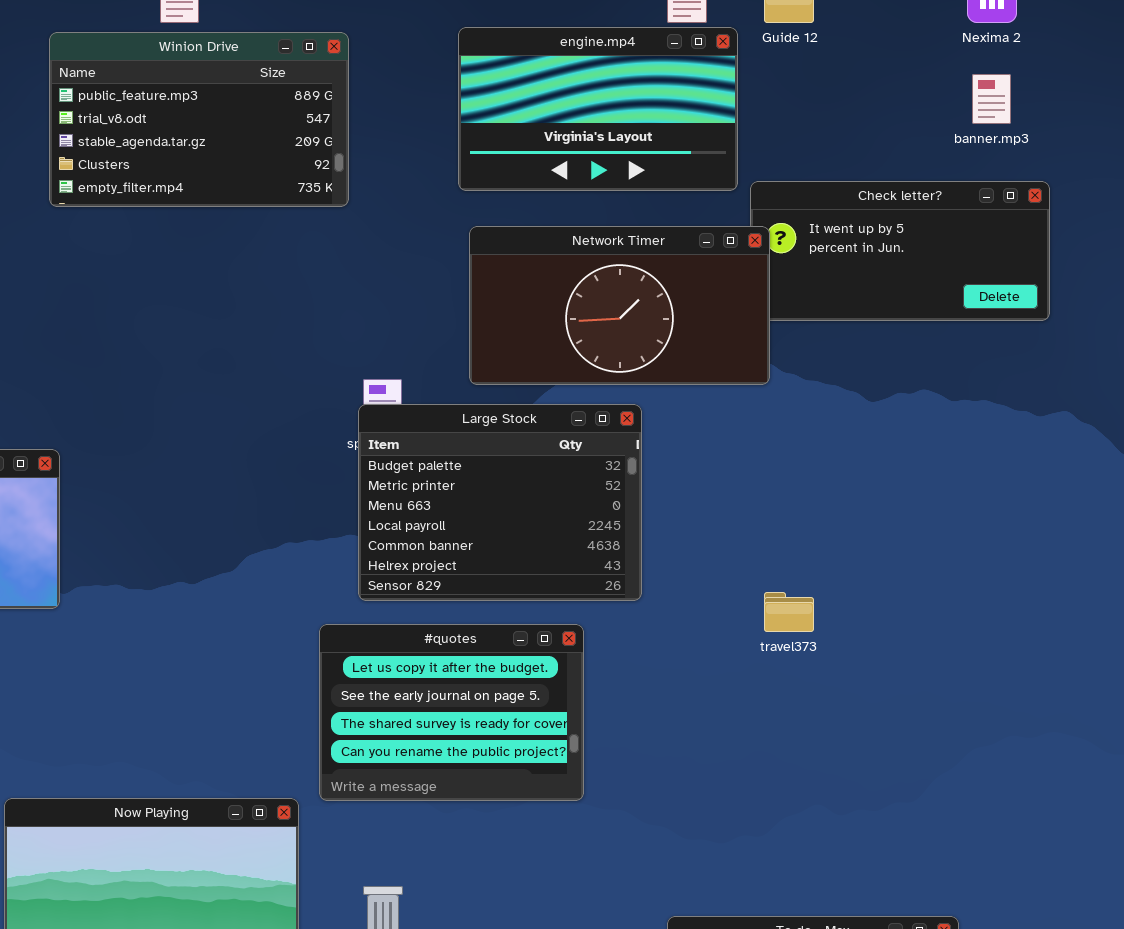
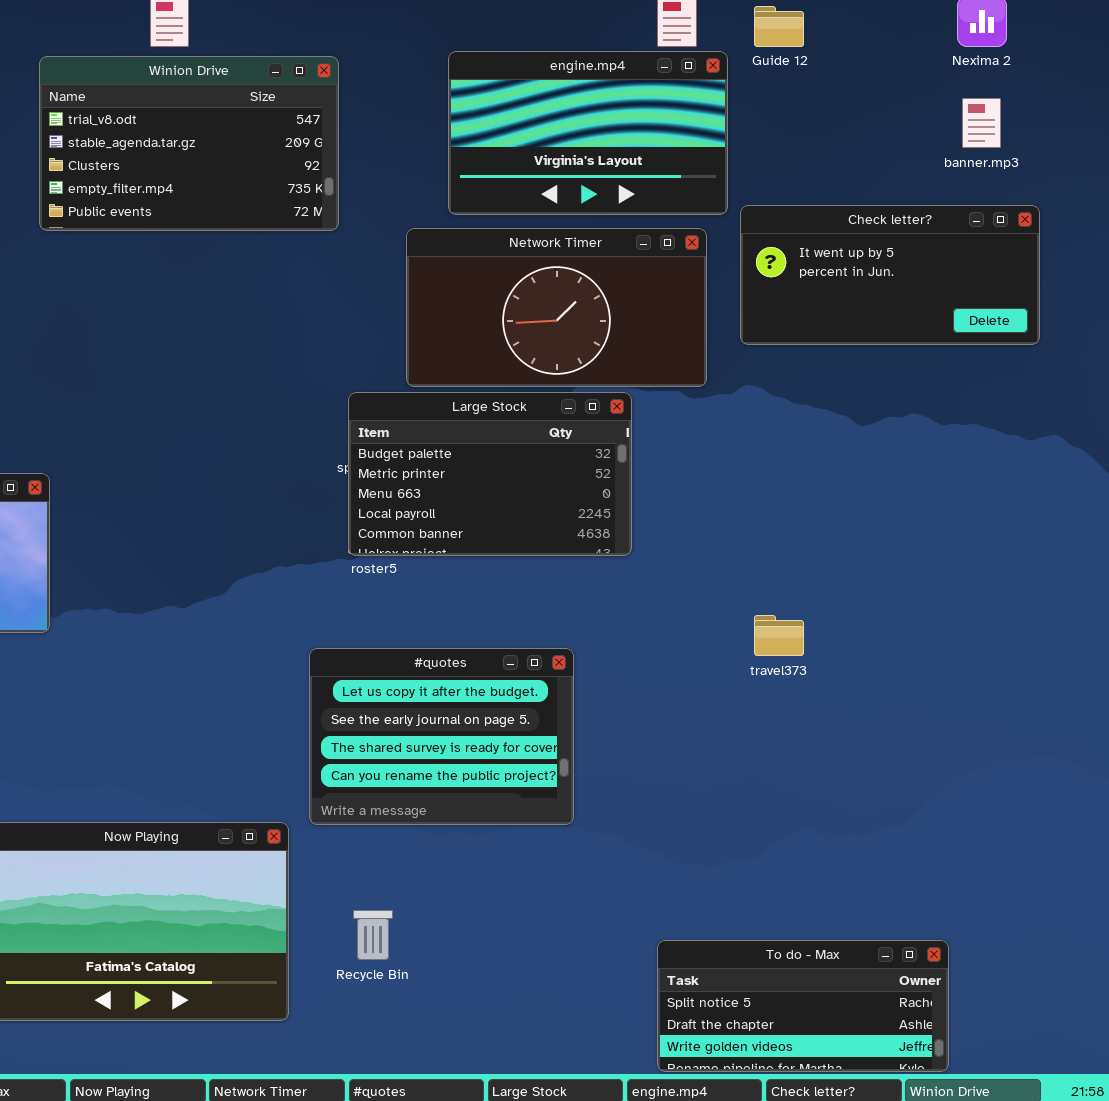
Winion Drive: [49,32,349,207] -> [39,56,339,231], scrolled down 1 row
Network Timer: [469,226,770,385] -> [406,228,707,387], moved
Large Stock: [358,404,642,601] -> [348,392,632,556], moved, resized

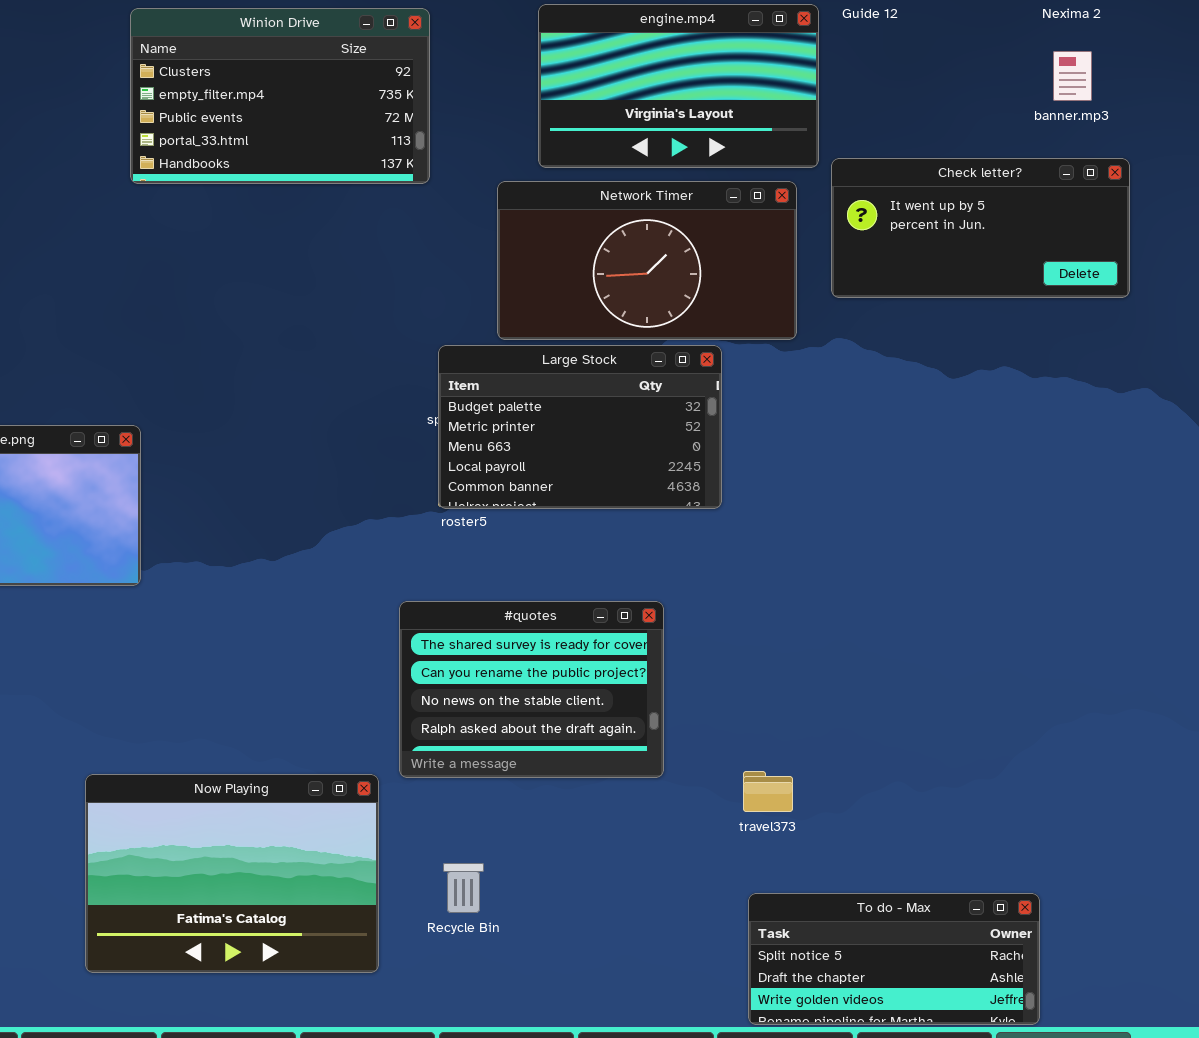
Winion Drive: [39,56,339,231] -> [130,8,430,184], scrolled down 2 rows
travel373: [754,615,804,656] -> [743,771,793,812], moved
#quotes: [309,648,574,825] -> [399,601,664,778], scrolled down 2 rows

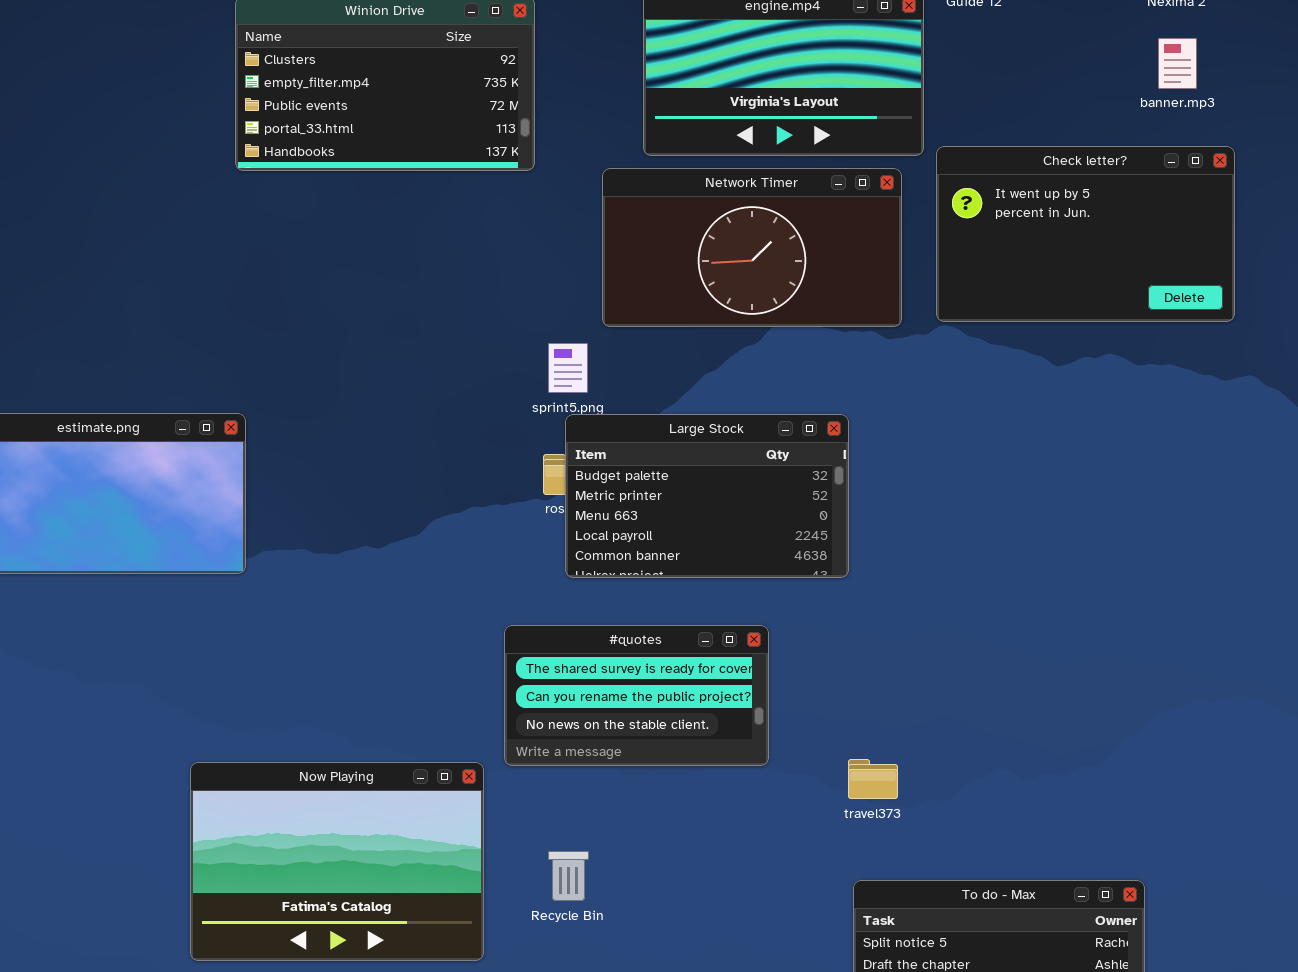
Check letter?: [831,158,1130,298] -> [936,146,1235,322], resized
Large Stock: [438,345,722,509] -> [565,414,849,578], moved
#quotes: [399,601,664,778] -> [504,625,769,766], resized

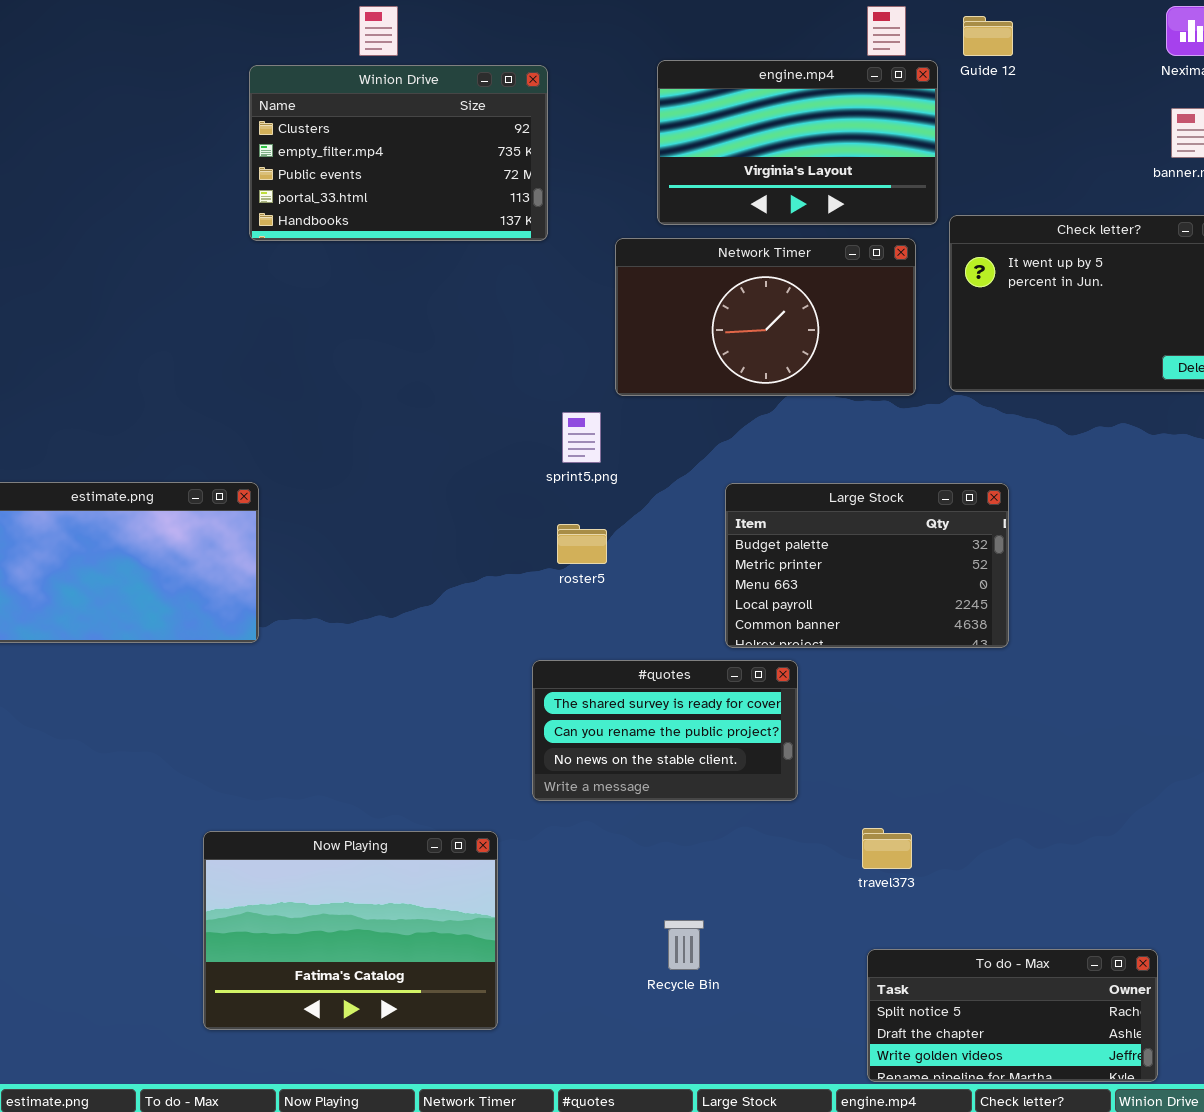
Large Stock: [565,414,849,578] -> [725,483,1009,648], moved
#quotes: [504,625,769,766] -> [532,660,798,801], moved
Recycle Bin: [548,851,589,901] -> [664,920,704,970], moved

